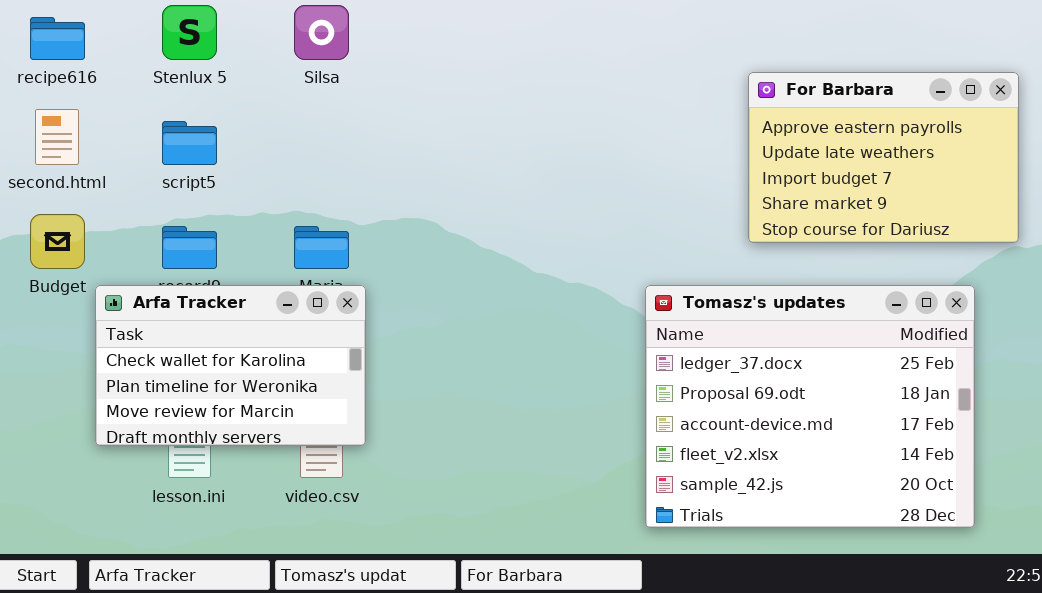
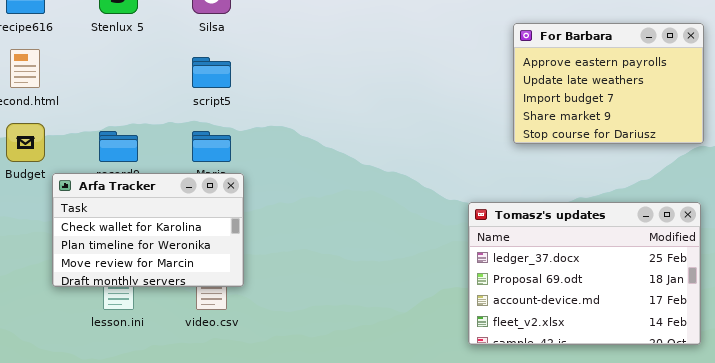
script5: [162,121,217,165] -> [192,57,231,88], moved
Tomasz's updates: [645,285,975,528] -> [468,202,701,345], moved, resized

